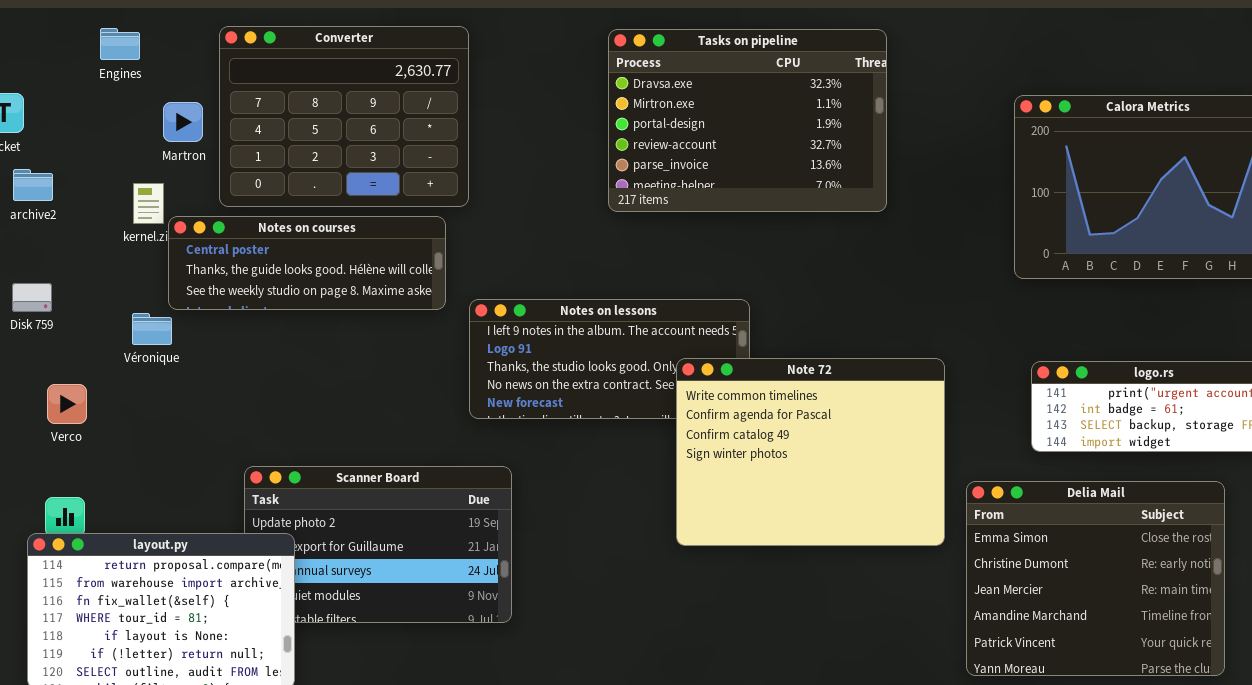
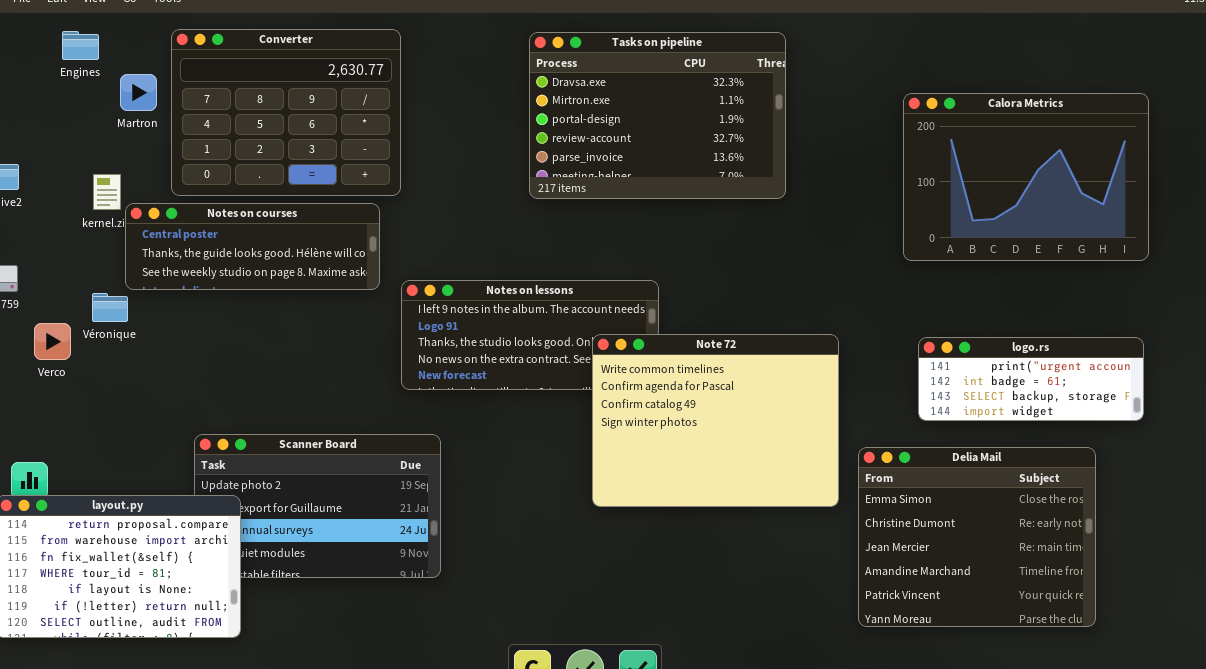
Martron: [163,102,203,142] -> [120,74,157,111], moved
Verco: [47,384,87,424] -> [34,323,71,360], moved

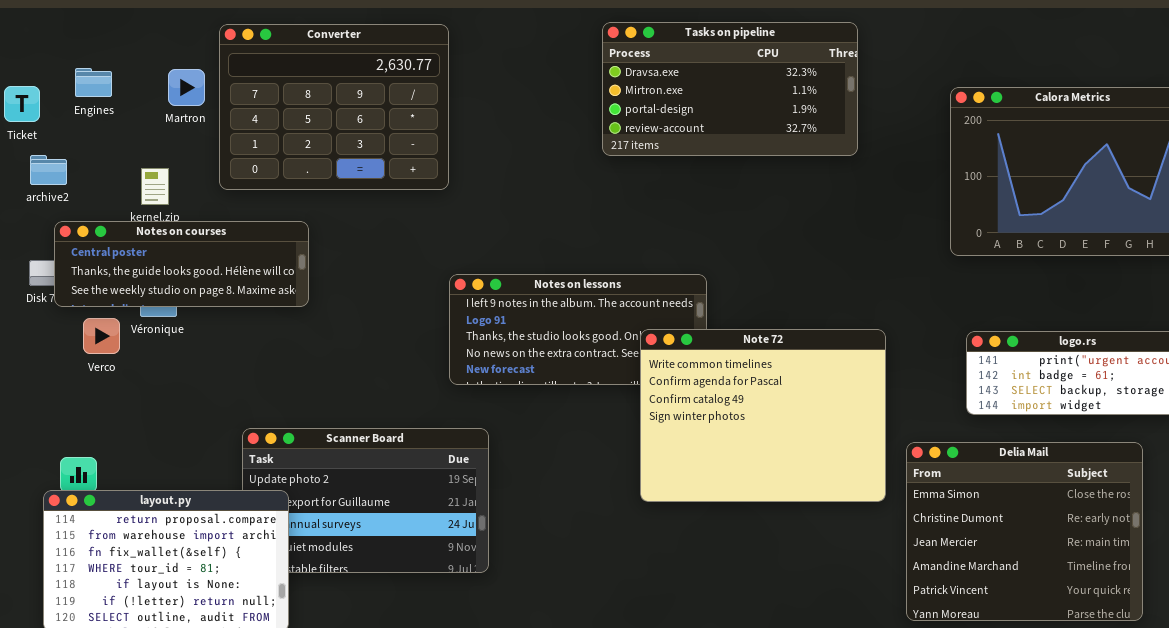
Engines: [62,31,99,60] -> [75,68,112,97], moved
Tasks on pipeline: [529,32,786,199] -> [602,22,858,156], moved, resized
Notes on courses: [125,203,380,290] -> [54,221,309,307], moved

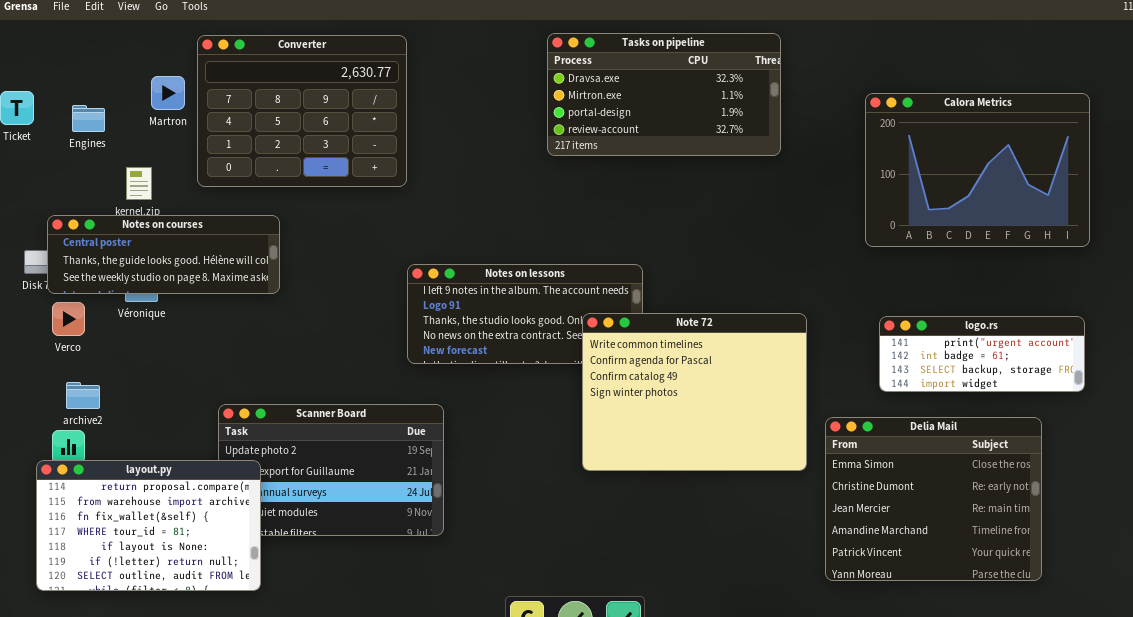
Engines: [75,68,112,97] -> [72,105,105,132], moved
archive2: [30,155,67,185] -> [66,382,100,409], moved
Verco: [83,318,120,354] -> [52,302,85,336], moved

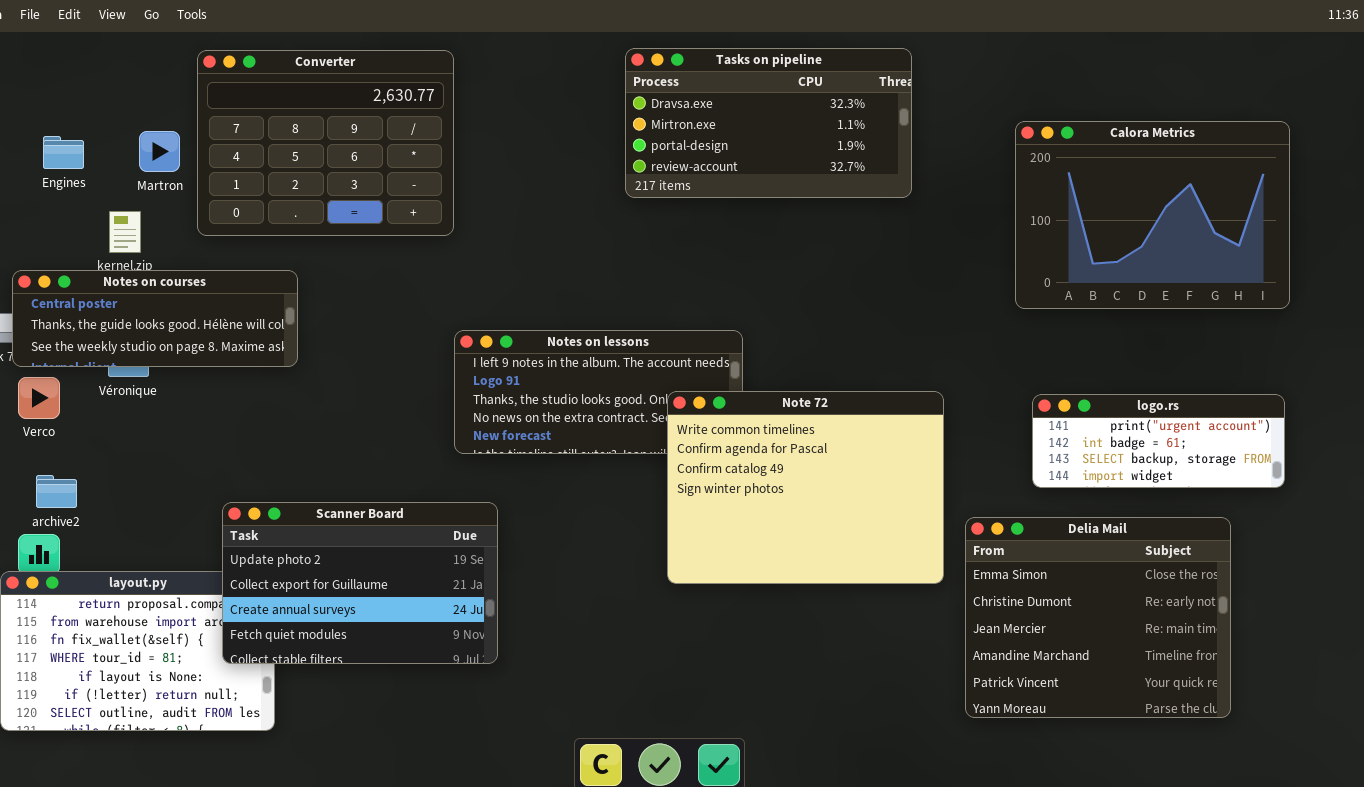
Martron: [151,76,185,110] -> [139,131,180,172], moved
Scanner Board: [218,404,444,536] -> [222,502,498,664], raised

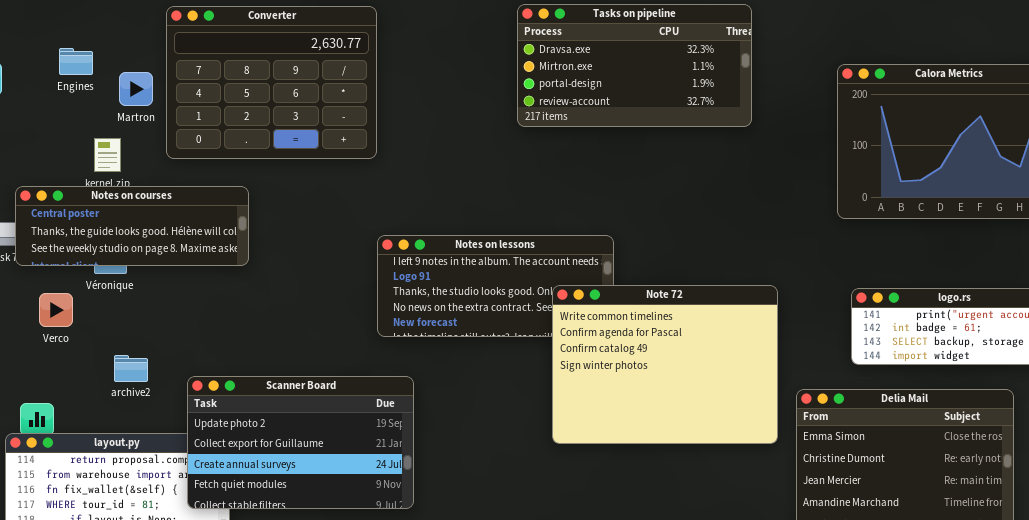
Engines: [43,136,84,169] -> [59,48,93,75], moved
Verco: [18,377,60,419] -> [39,293,73,327], moved
archive2: [36,475,77,508] -> [114,355,148,382], moved

